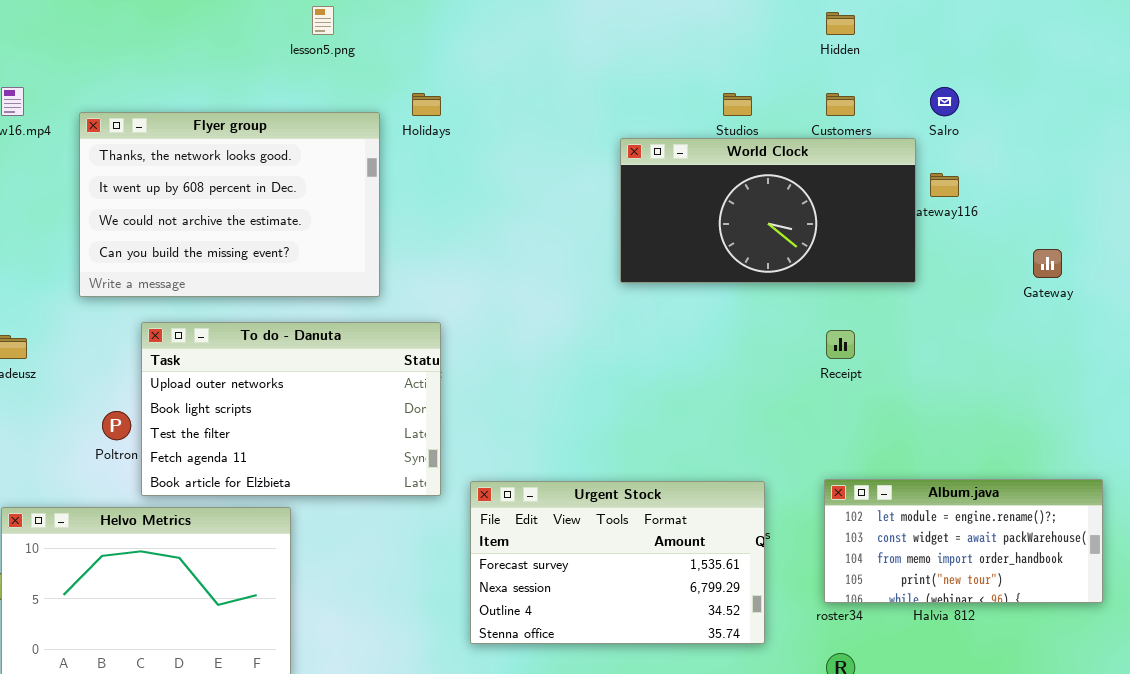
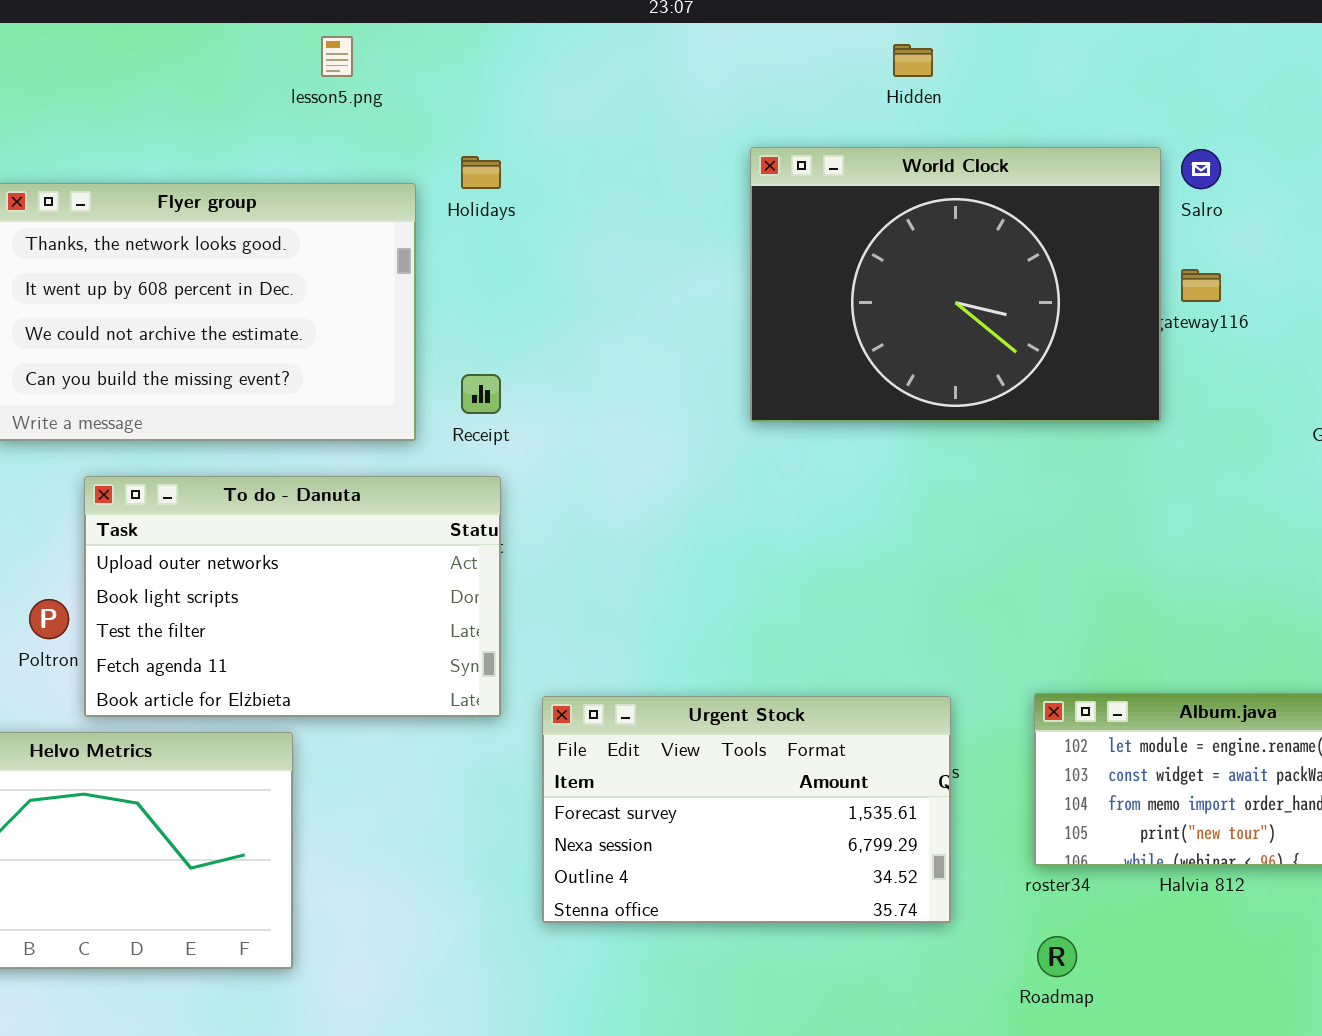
Hidden: [826,12,855,35] -> [893,44,933,77], moved
World Clock: [620,138,916,283] -> [750,147,1161,422], resized
Receipt: [826,330,855,359] -> [461,374,501,414], moved

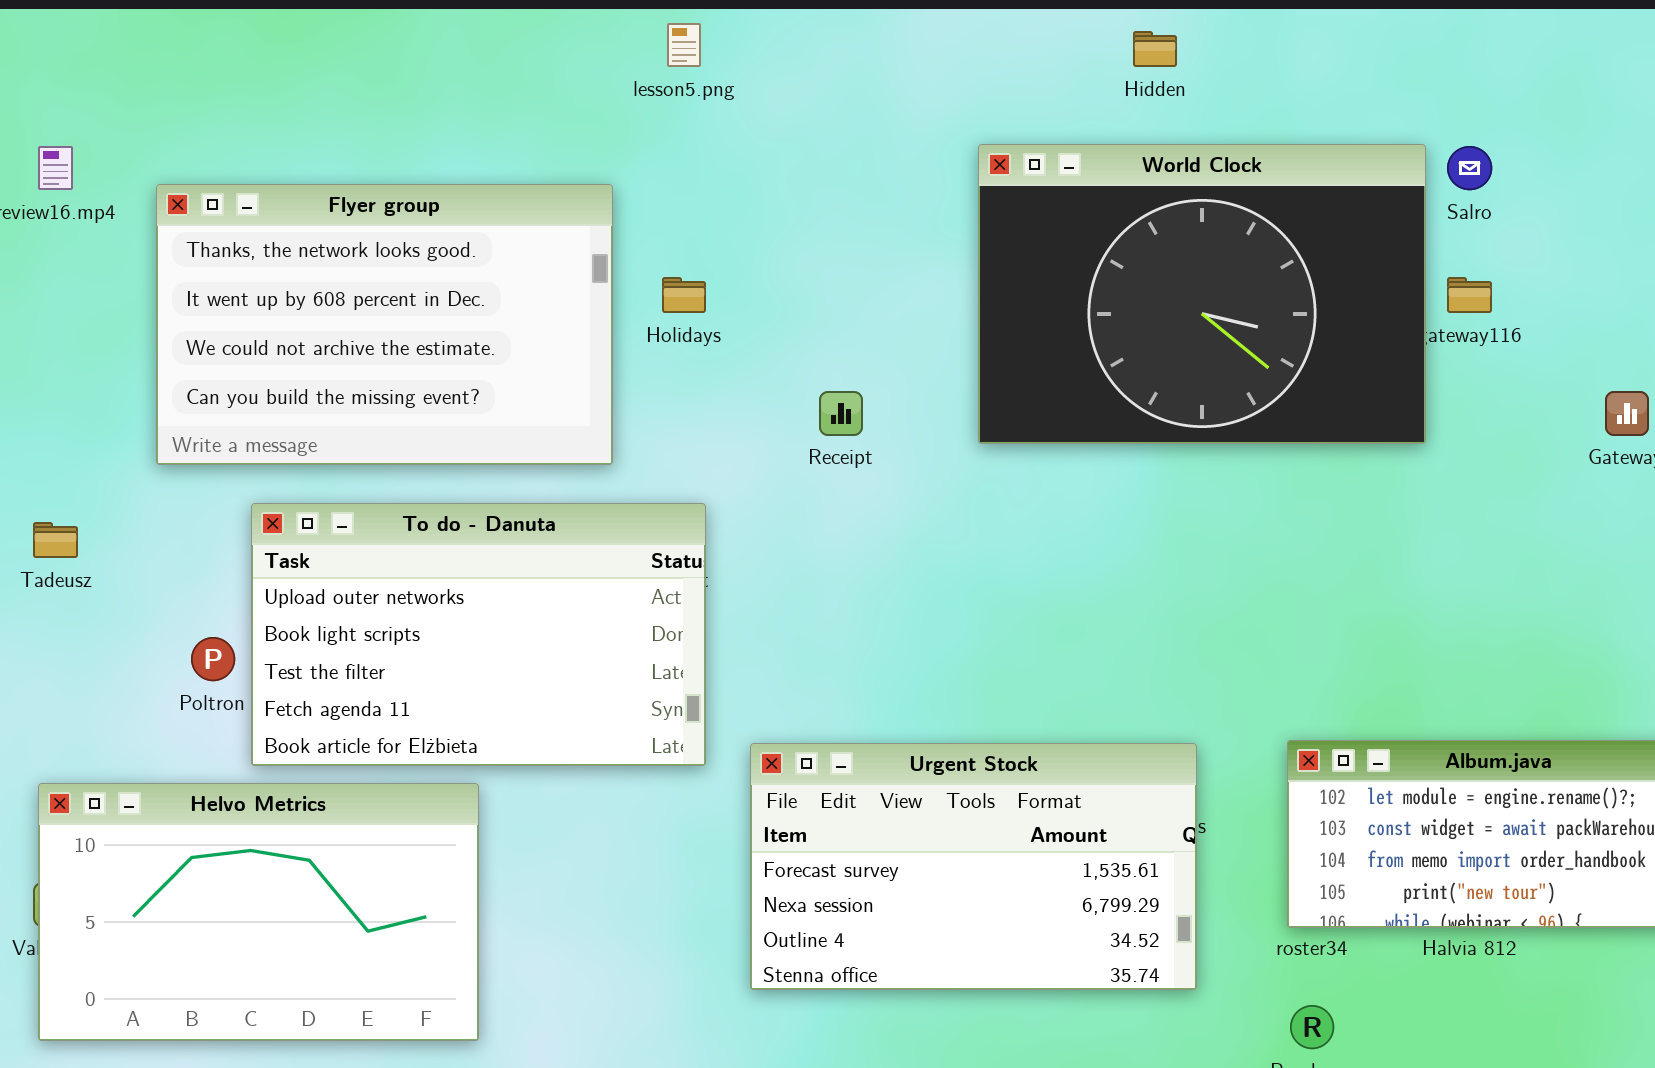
lesson5.png: [321,36,353,77] -> [667,23,701,67], moved
Holidays: [461,156,501,189] -> [662,277,706,313], moved
Receipt: [461,374,501,414] -> [819,391,863,436], moved

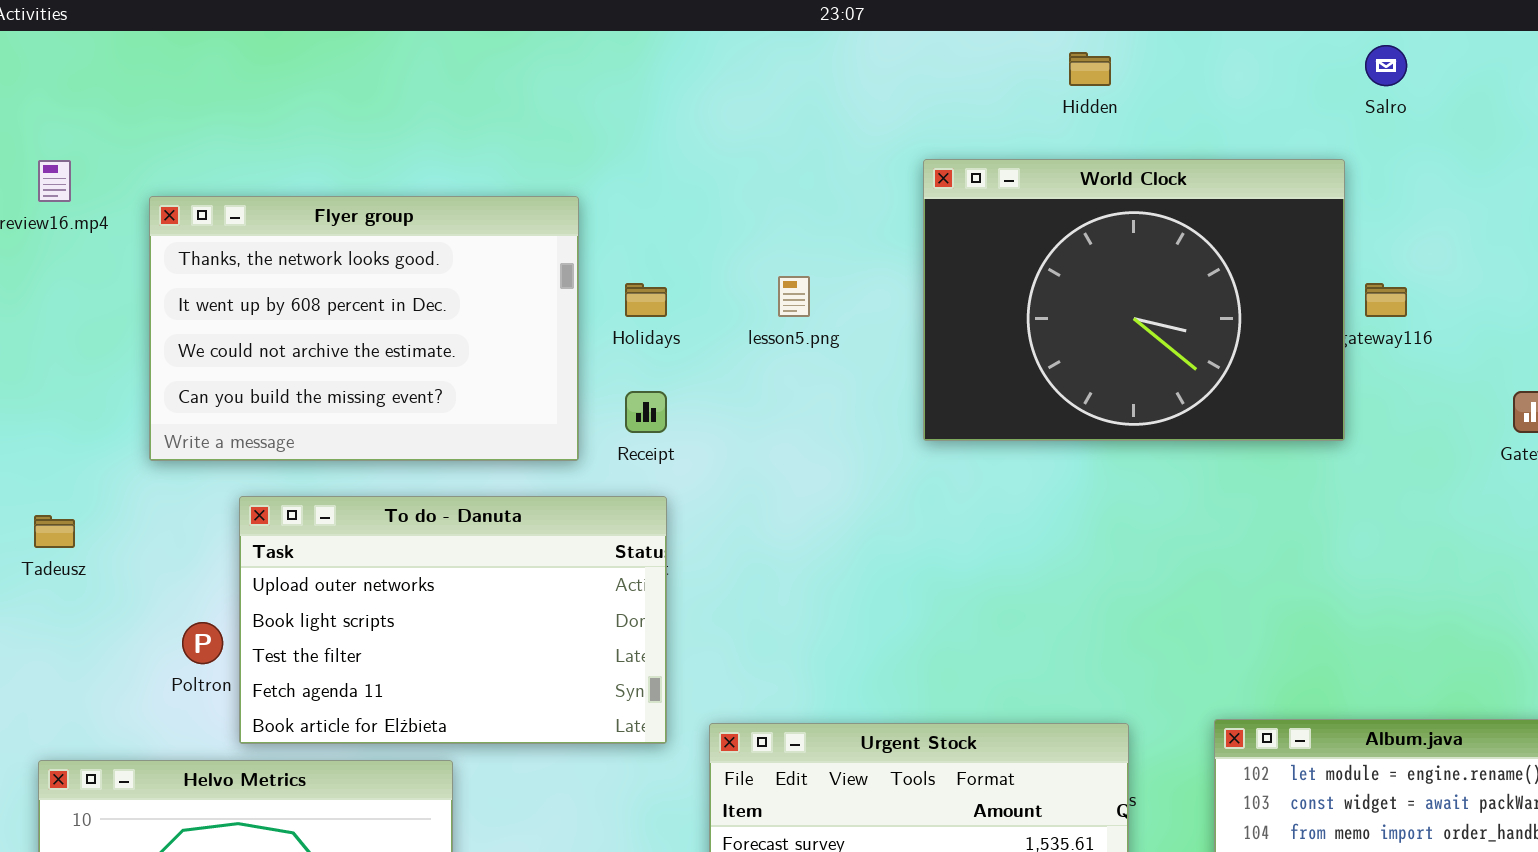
lesson5.png: [667,23,701,67] -> [778,276,810,317], moved
Salro: [1447,146,1492,190] -> [1365,45,1407,86], moved
Receipt: [819,391,863,436] -> [625,391,667,433], moved

